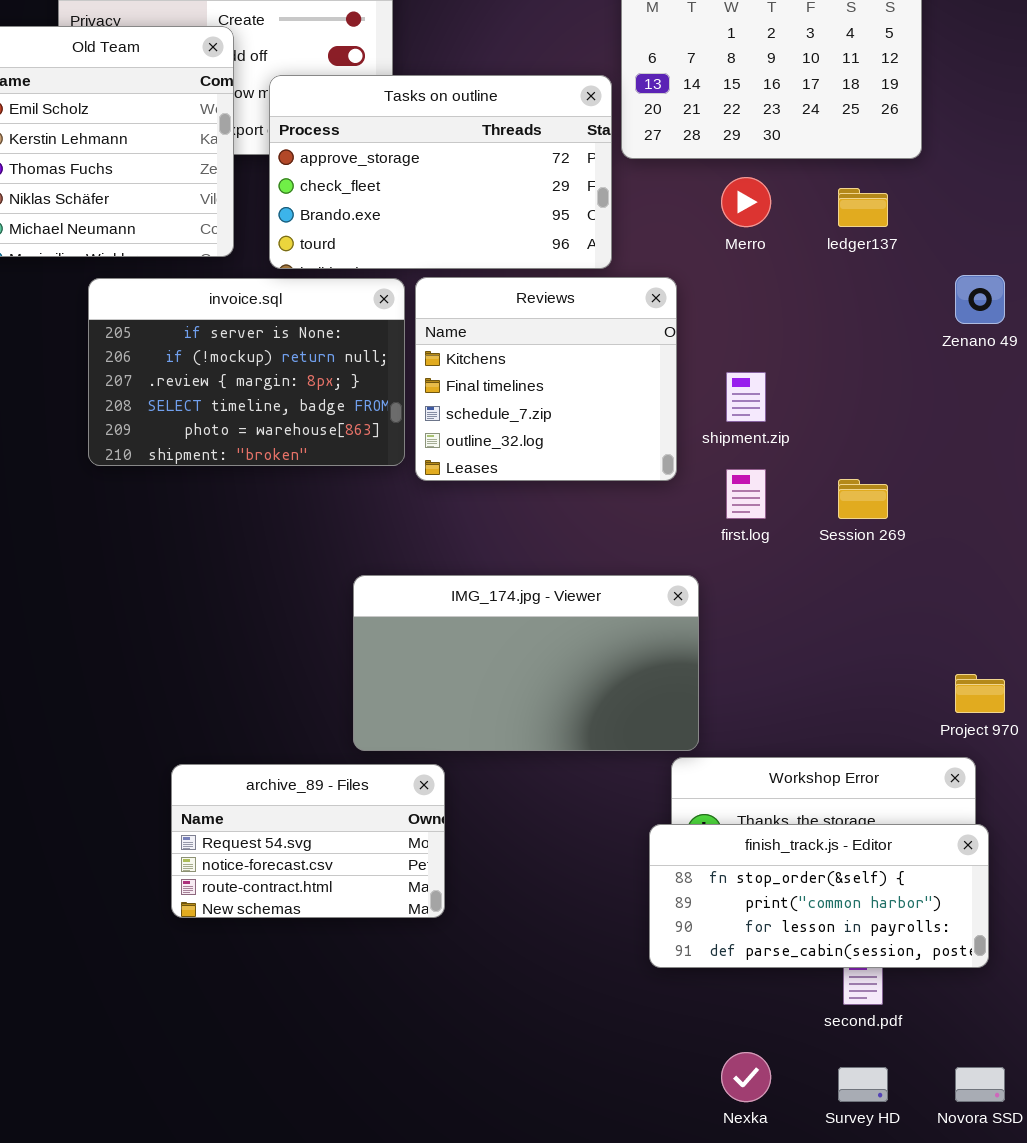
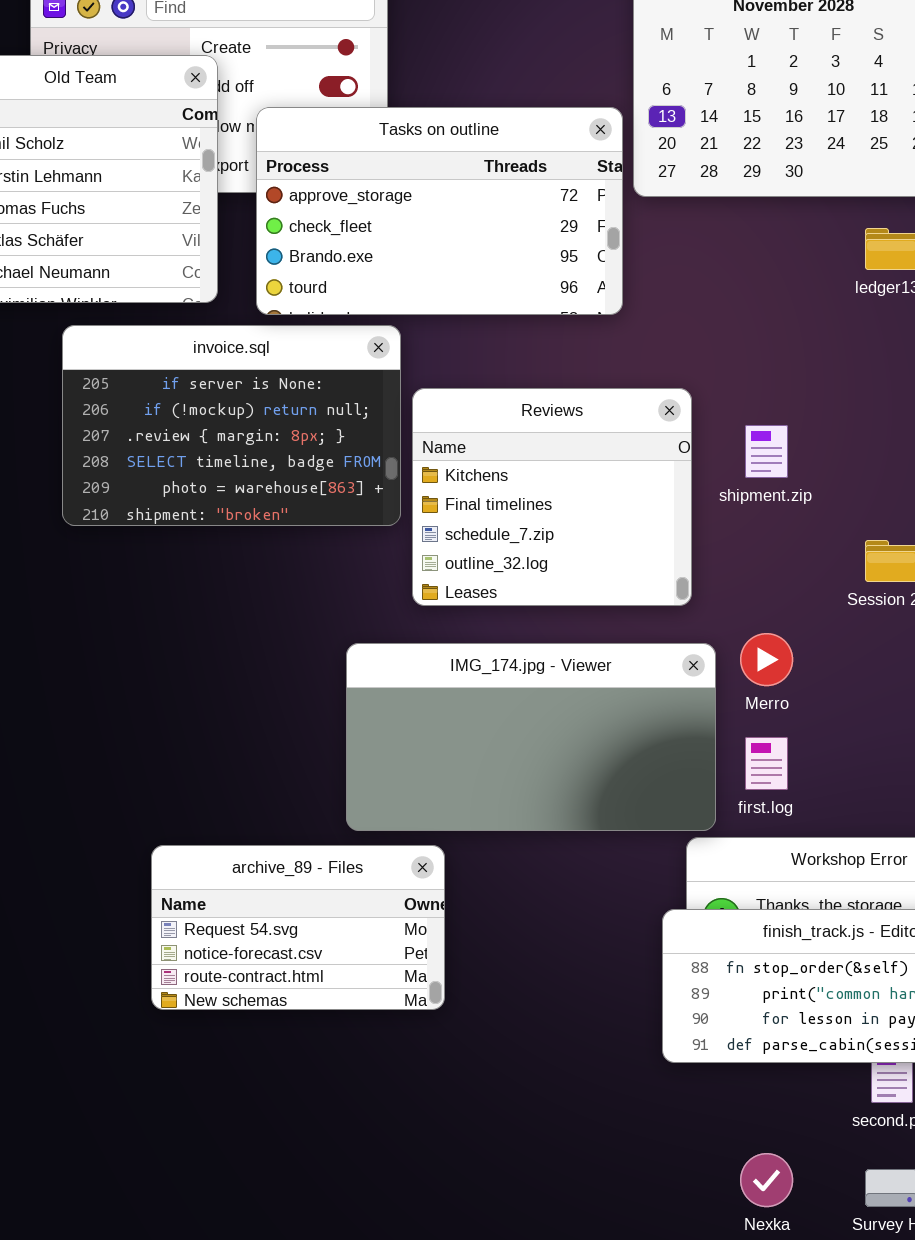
Merro: [721,177,771,227] -> [740,633,793,686], moved
Reviews: [415,277,677,481] -> [412,388,692,606], moved
first.log: [726,469,766,519] -> [745,737,788,790], moved

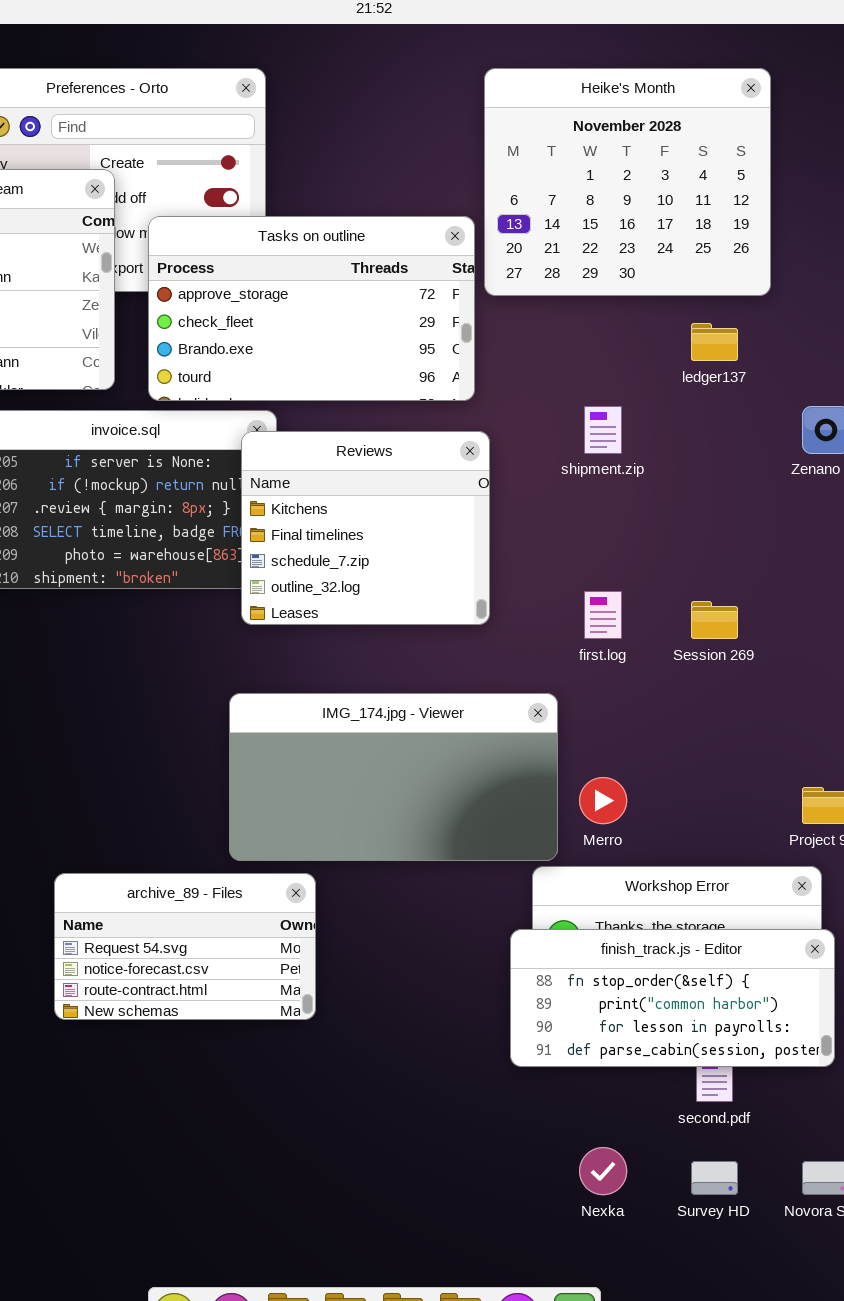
Reviews: [412,388,692,606] -> [241,431,490,625], moved
shipment.zip: [745,425,788,478] -> [584,406,622,454], moved
Merro: [740,633,793,686] -> [579,777,627,824], moved
first.log: [745,737,788,790] -> [584,591,622,639], moved

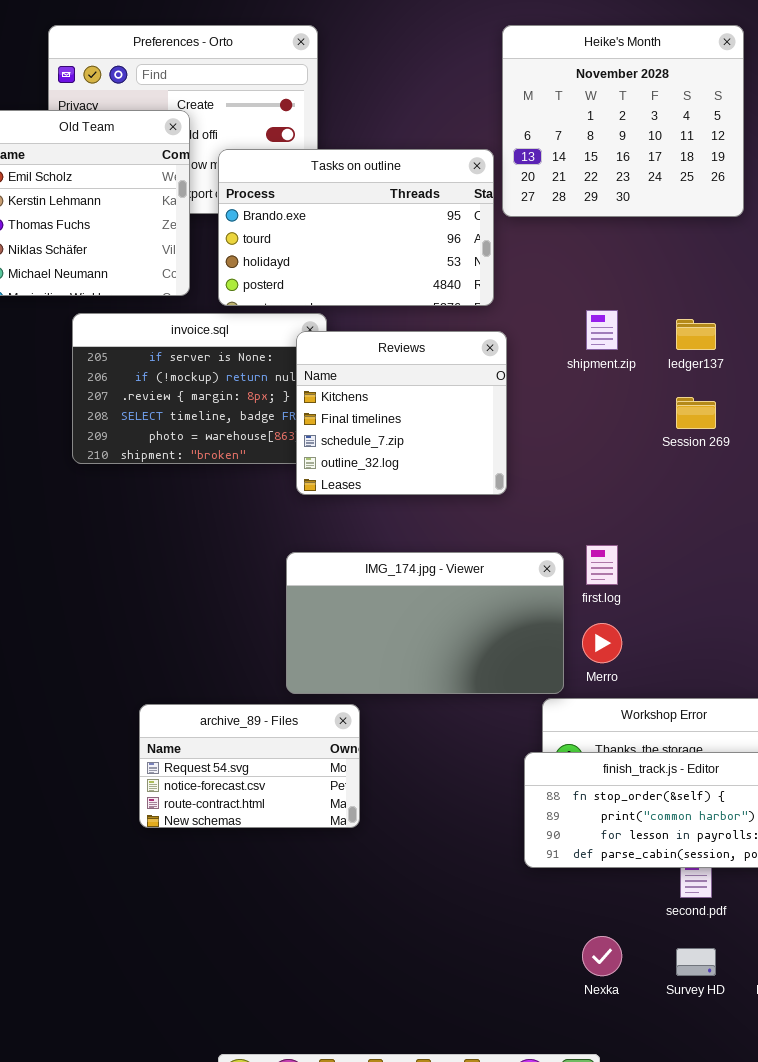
Tasks on outline: [148,216,475,401] -> [218,149,494,306], scrolled down 2 rows
ledger137: [691,323,738,361] -> [676,319,716,350], moved
first.log: [584,591,622,639] -> [586,545,618,585], moved
Session 269: [691,601,738,639] -> [676,397,716,429], moved

